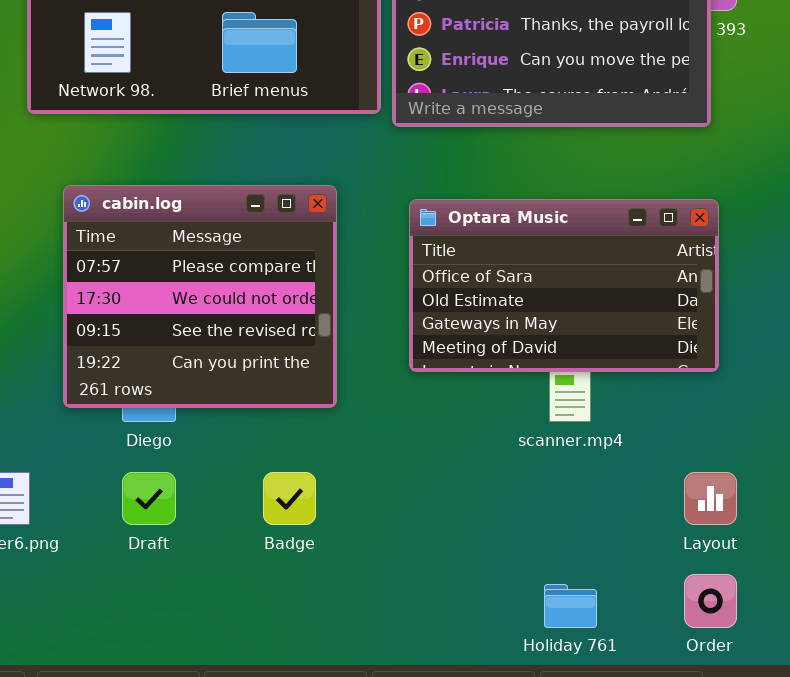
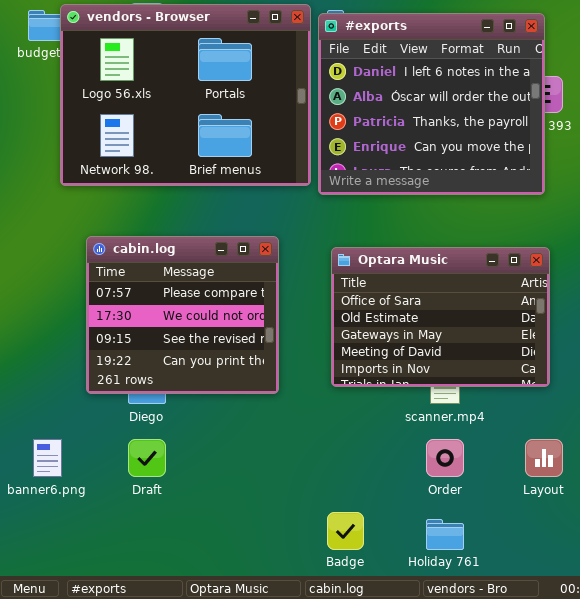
Optara Music: [409,199,719,372] -> [331,247,550,387], resized
Badge: [263,472,316,525] -> [327,512,364,550], moved
Order: [684,574,737,628] -> [426,439,464,477], moved

